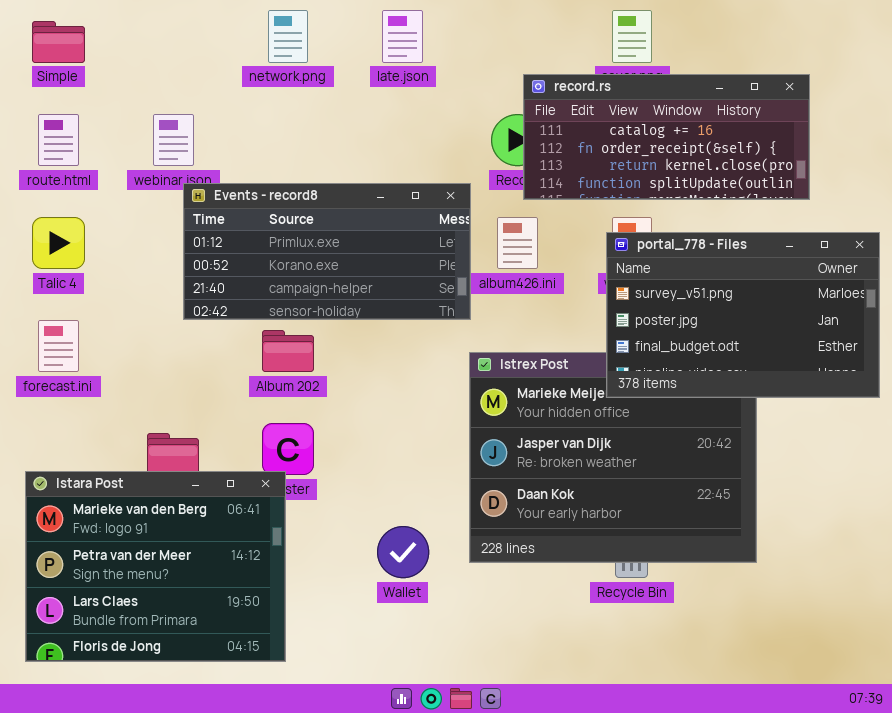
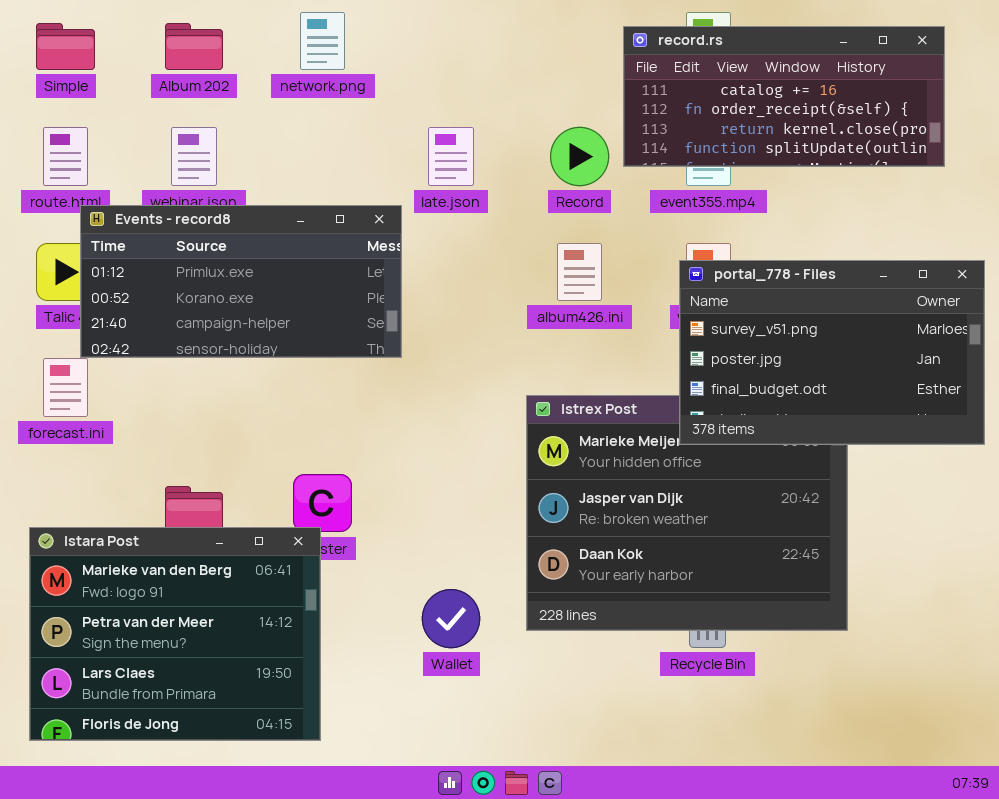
late.json: [382,10,423,63] -> [428,127,474,186], moved
record.rs: [523,74,810,200] -> [623,26,945,167], moved
Events - record8: [183,183,471,320] -> [80,205,402,358], moved
Album 202: [262,330,314,372] -> [165,23,223,70], moved

